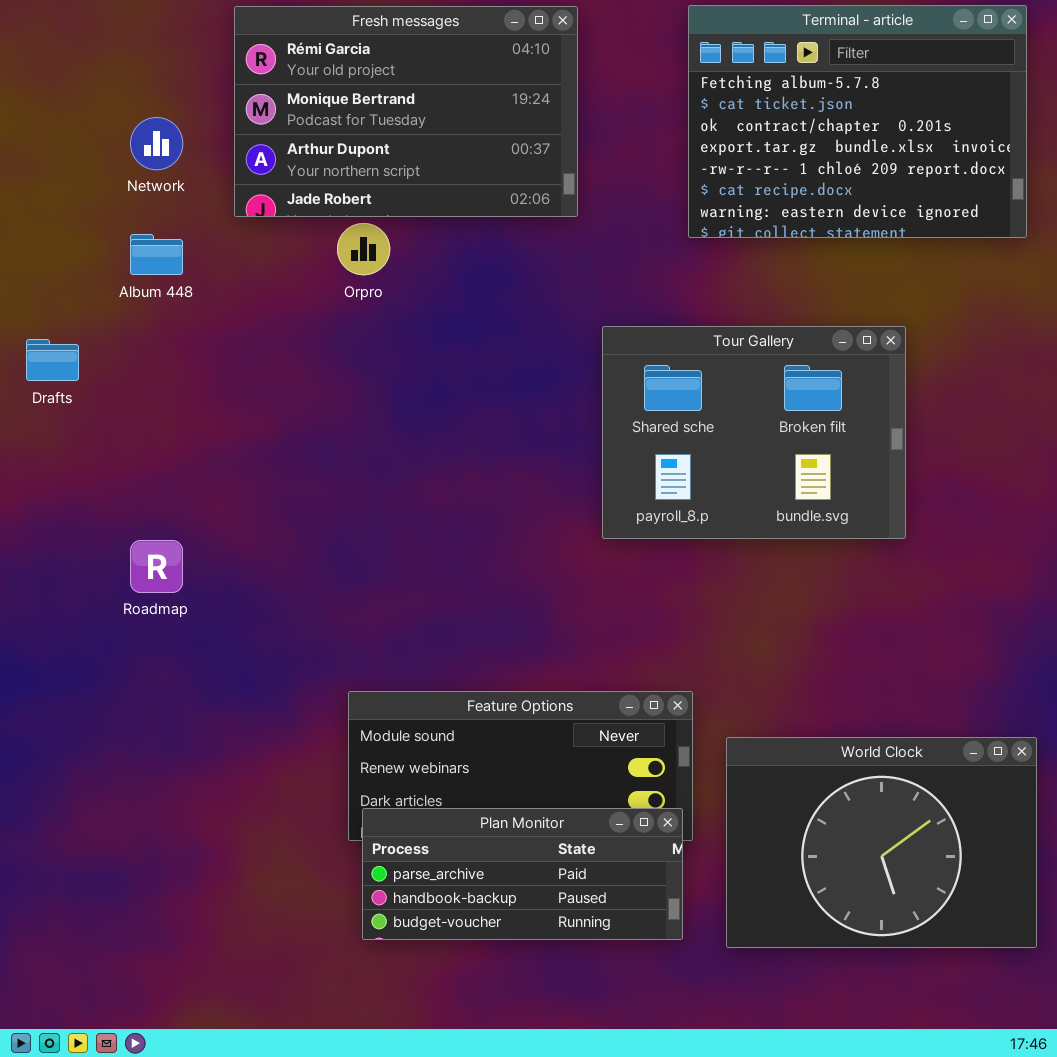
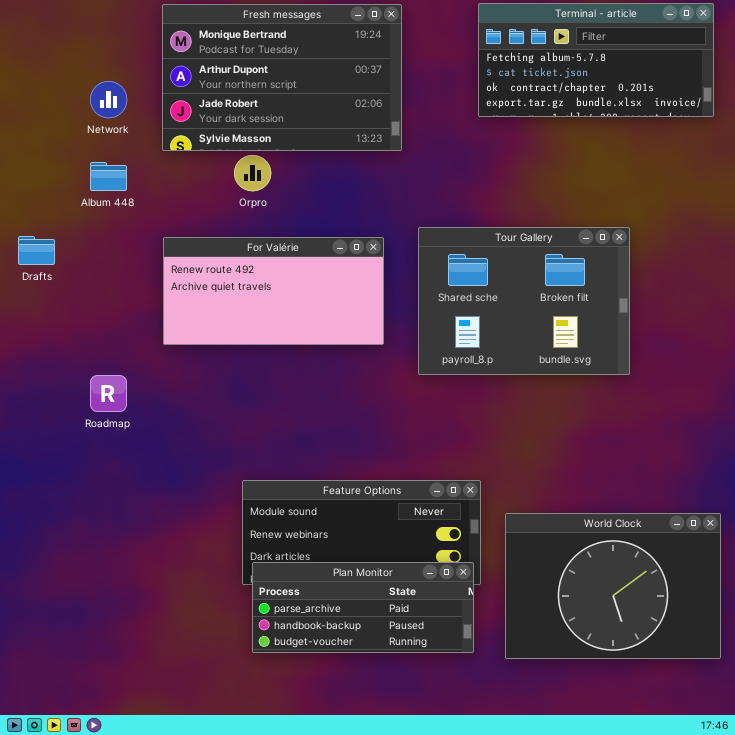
Terminal - article: [688,5,1027,238] -> [478,3,714,117], resized
Fresh messages: [234,6,578,217] -> [162,4,402,151], scrolled down 1 row
For Valérie: none -> [163,237,384,345], opened

